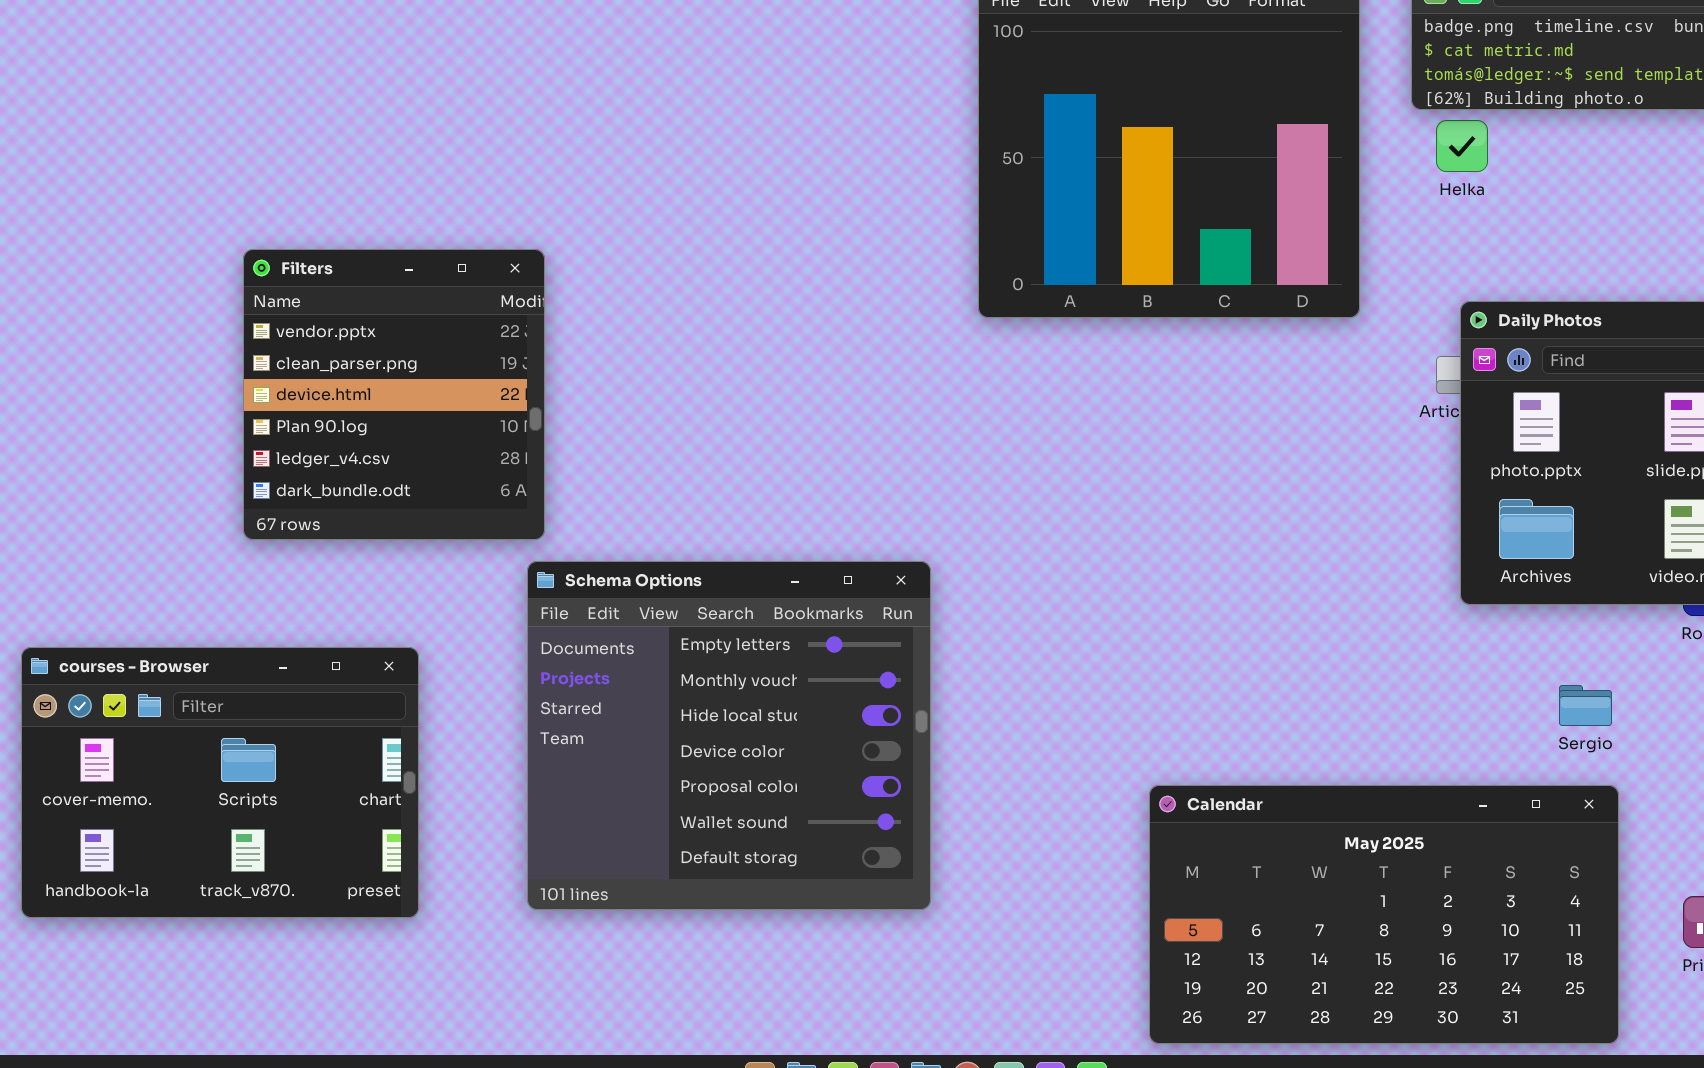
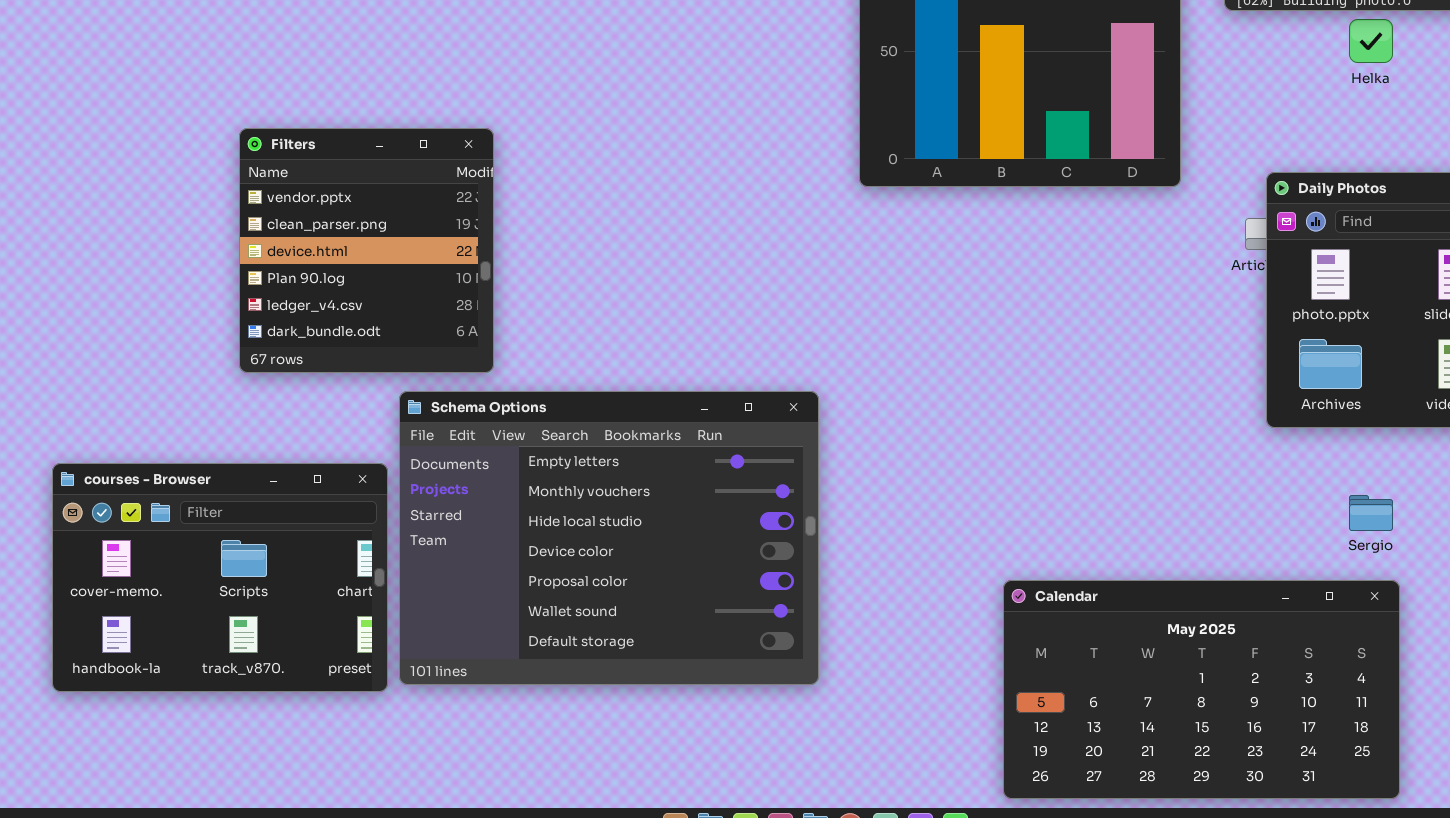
Helka: [1436,120,1488,172] -> [1349,19,1393,63], moved
Schema Options: [527,561,931,910] -> [399,391,819,685], resized

